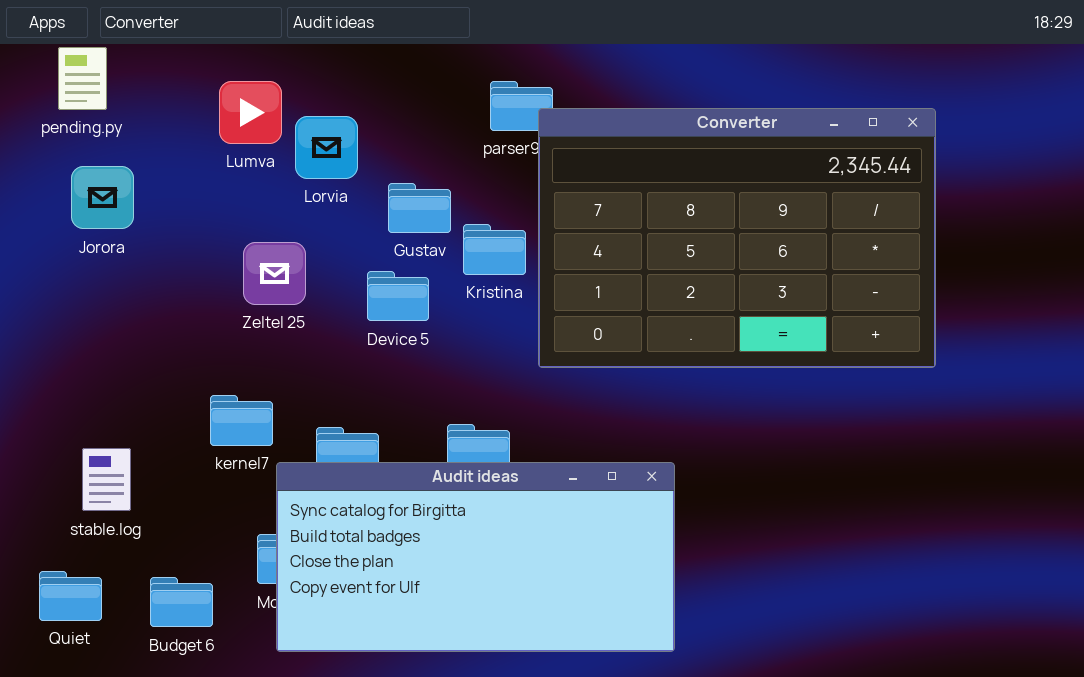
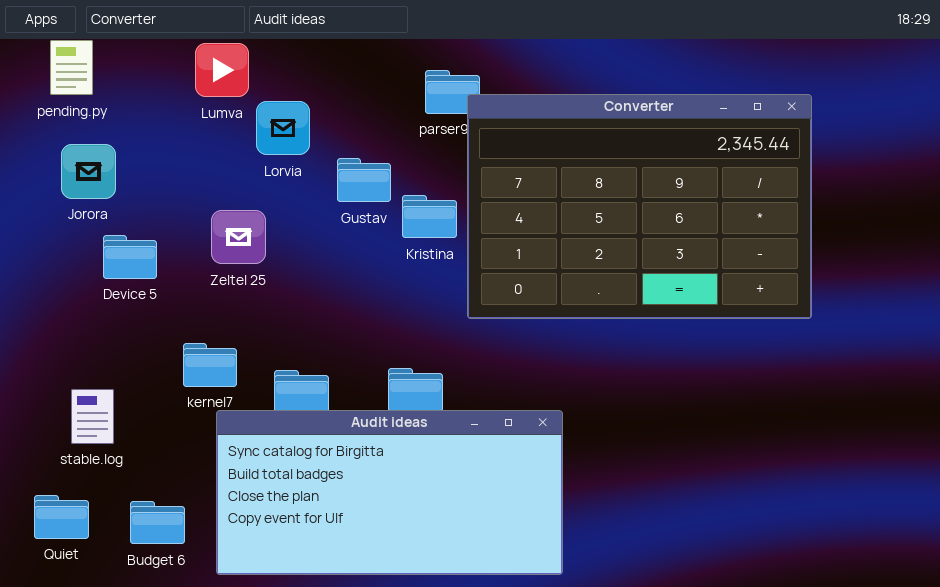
Lumva: [219,81,282,144] -> [195,43,249,97], moved
Device 5: [367,271,429,321] -> [103,235,157,279], moved
Audit ideas: [276,462,675,652] -> [216,410,563,575], moved

